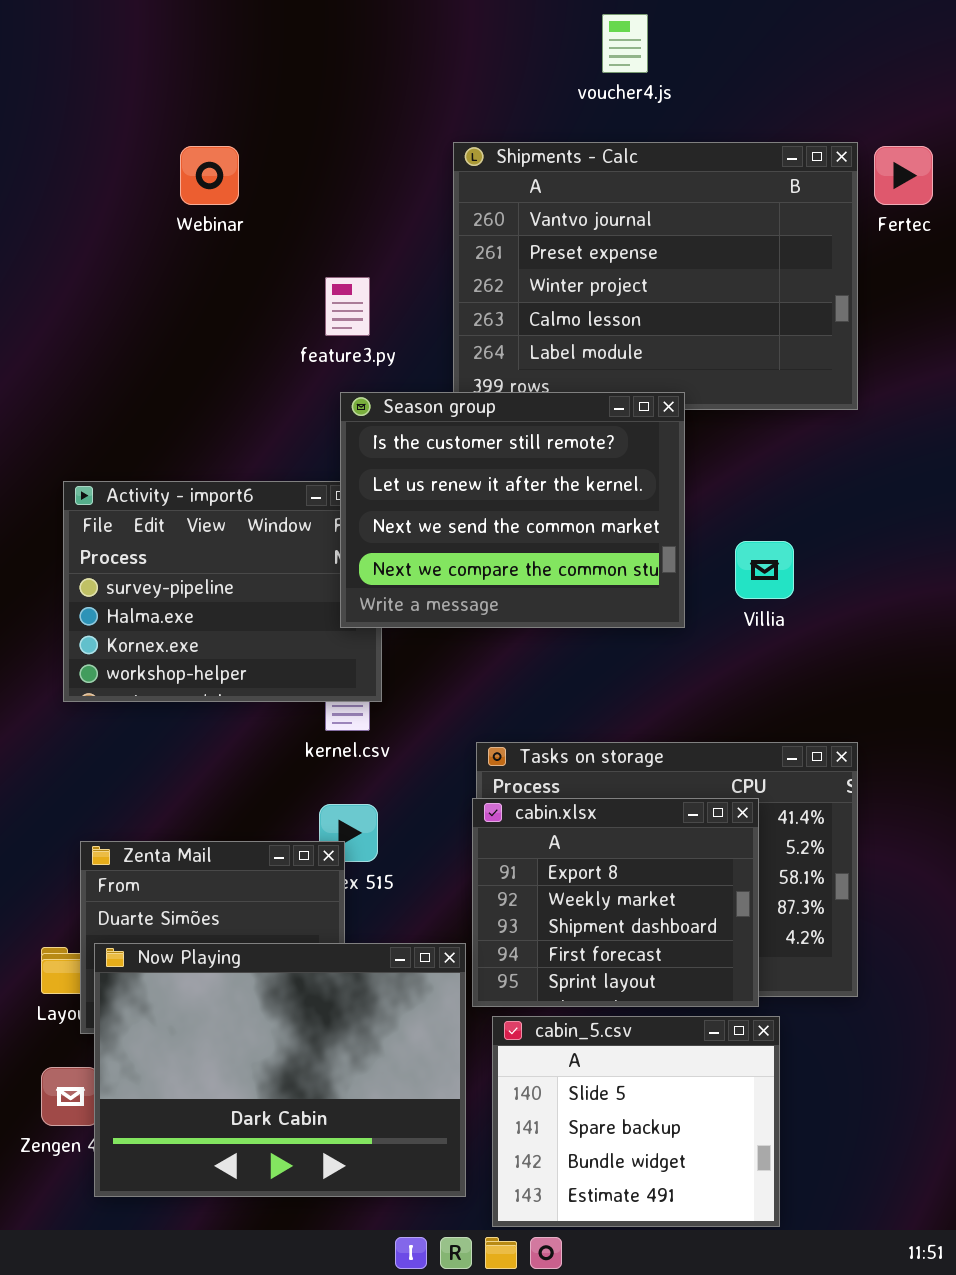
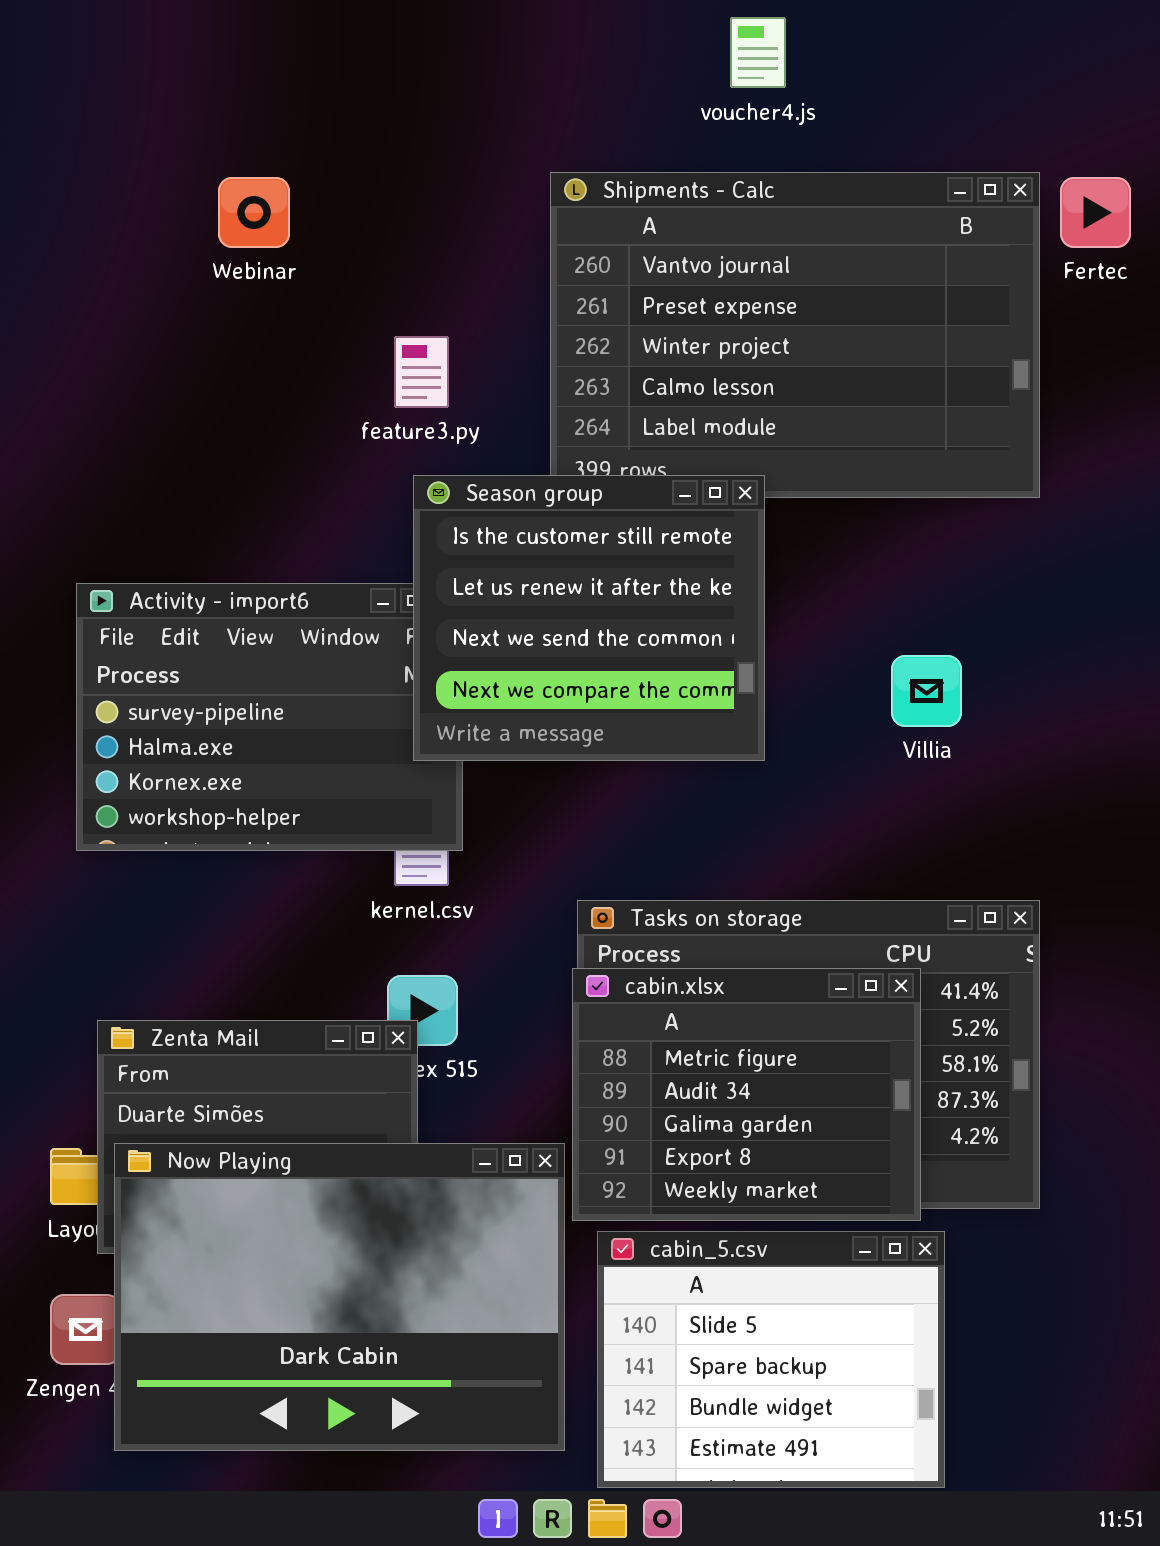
Season group: [340,392,685,628] -> [413,475,765,761], resized
cabin.xlsx: [472,798,759,1007] -> [572,968,921,1221], scrolled up 3 rows

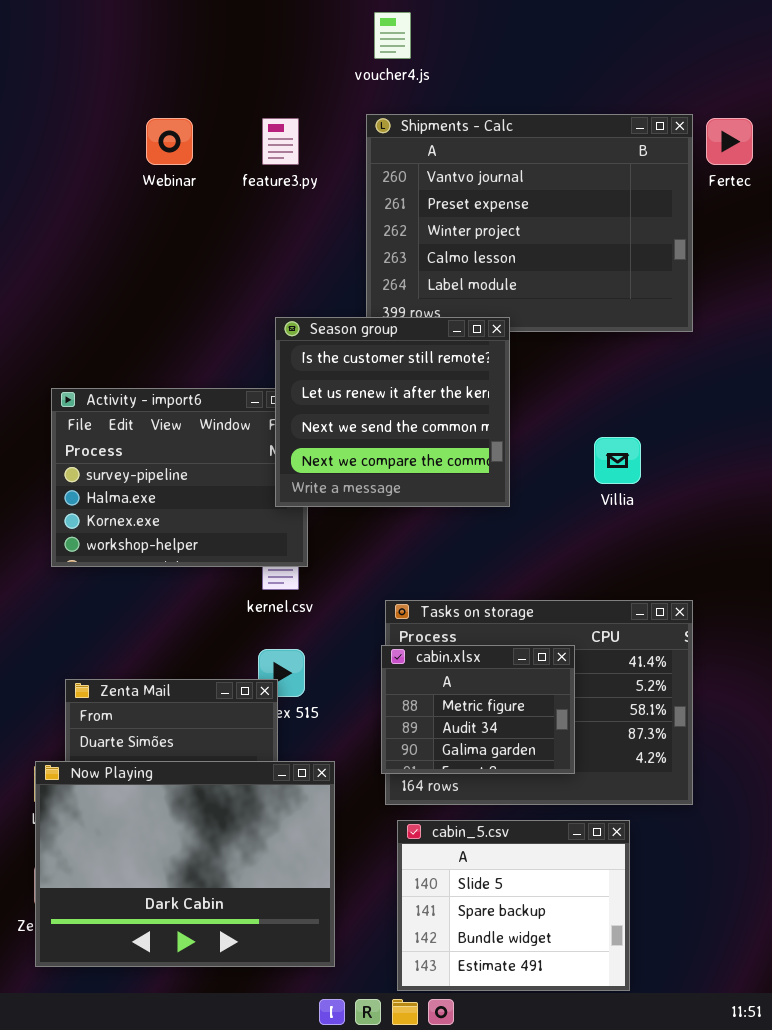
voucher4.js: [730,17,786,88] -> [374,12,411,59], moved
feature3.py: [394,336,449,408] -> [262,118,299,165], moved
cabin.xlsx: [572,968,921,1221] -> [381,645,575,774], resized
Now Playing: [114,1143,565,1451] -> [35,761,335,967], moved

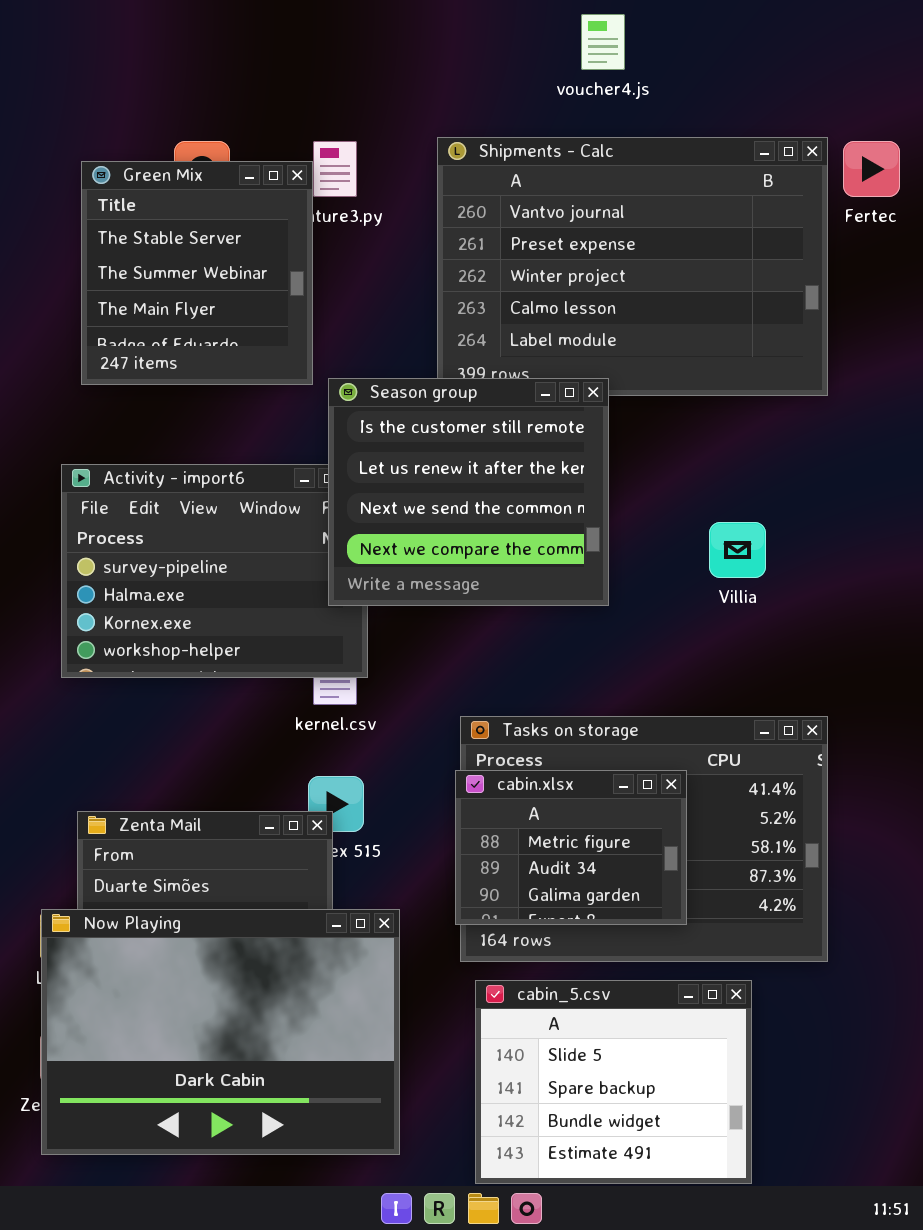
voucher4.js: [374,12,411,59] -> [581,14,625,70], moved
Green Mix: none -> [81,161,313,385], opened

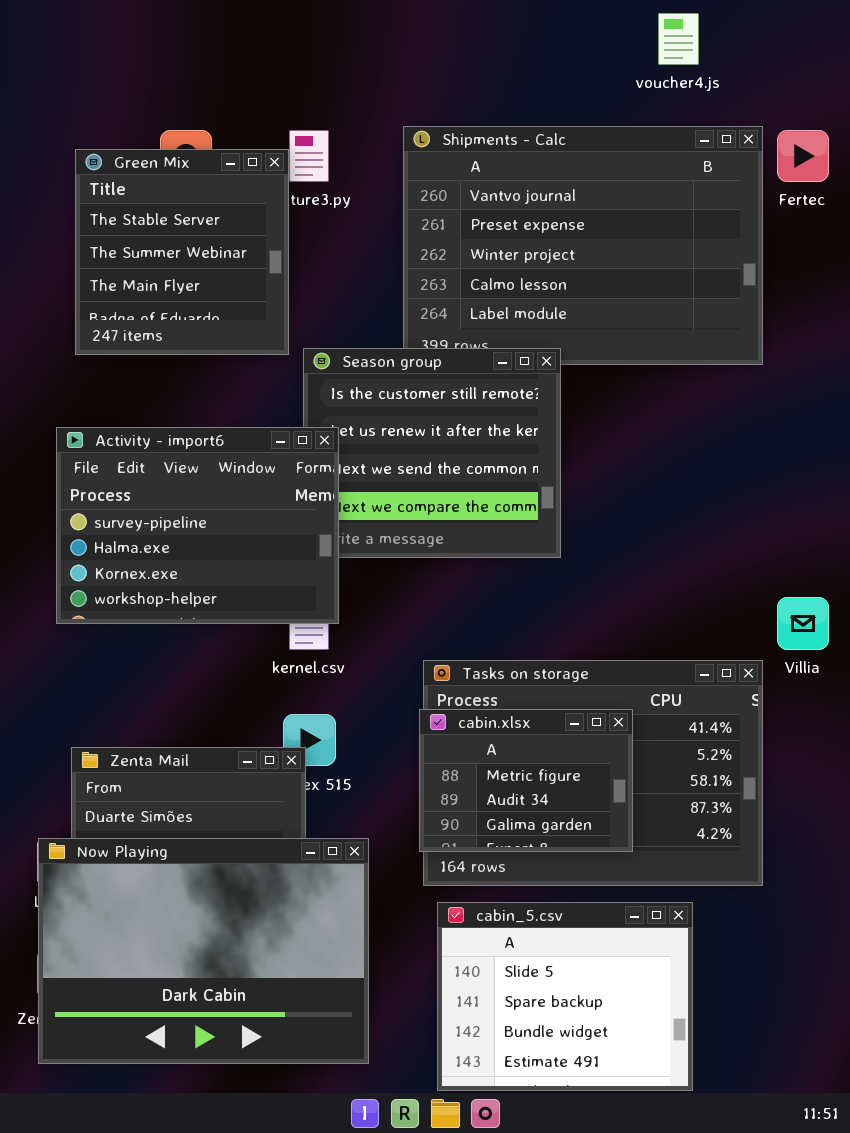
voucher4.js: [581,14,625,70] -> [658,13,699,65], moved
Activity - import6: [61,464,368,678] -> [56,427,339,624], raised
Villia: [709,522,766,578] -> [777,597,829,650], moved

